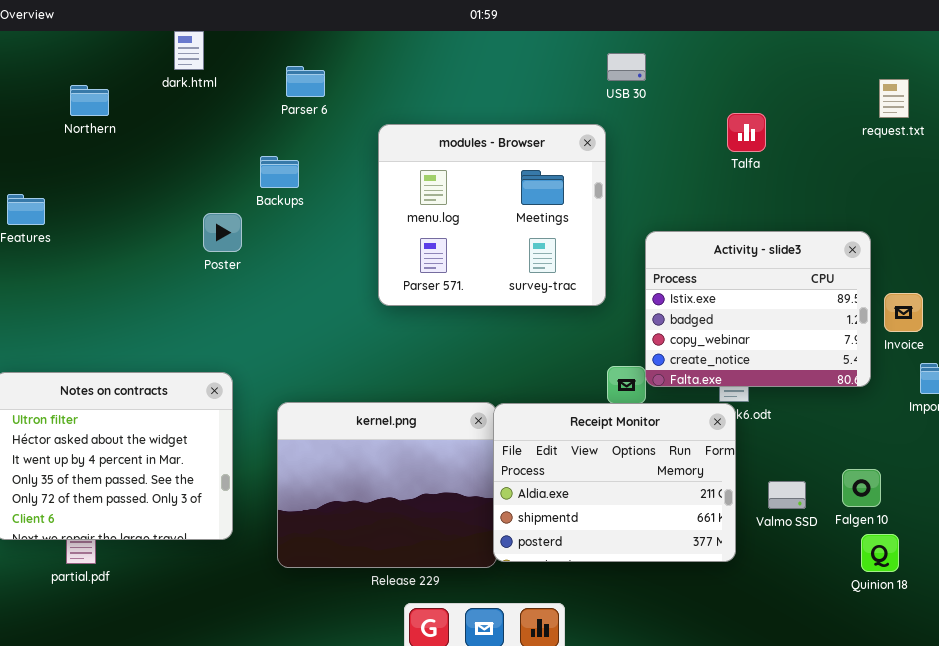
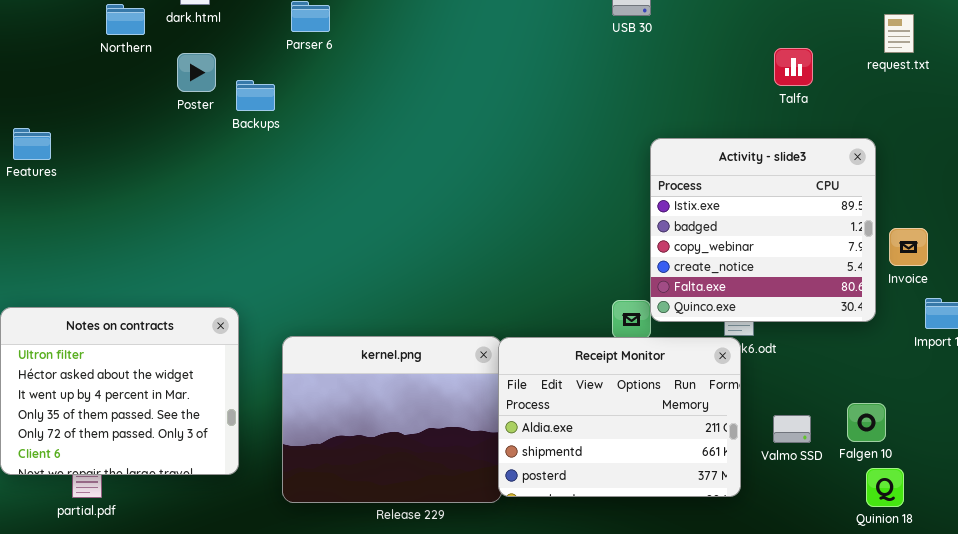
Northern: [70,85,109,116] -> [106,4,145,35], moved
Talfa: [727,113,766,152] -> [774,48,813,86], moved
modules - Browser: [378,124,606,306] -> none, closed
Backups: [260,156,299,188] -> [236,80,275,111], moved
Poster: [203,213,242,252] -> [177,53,216,92], moved
Activity - slide3: [645,231,871,387] -> [650,138,876,322], resized

